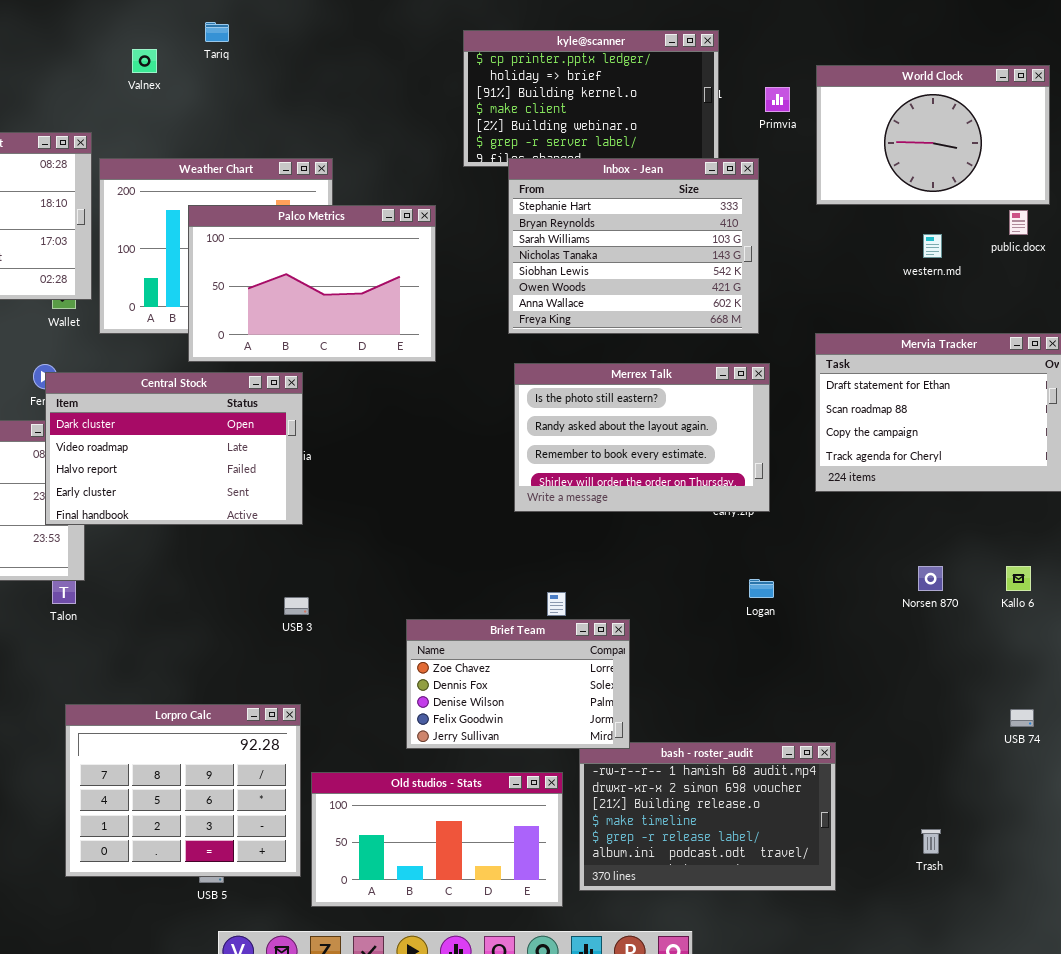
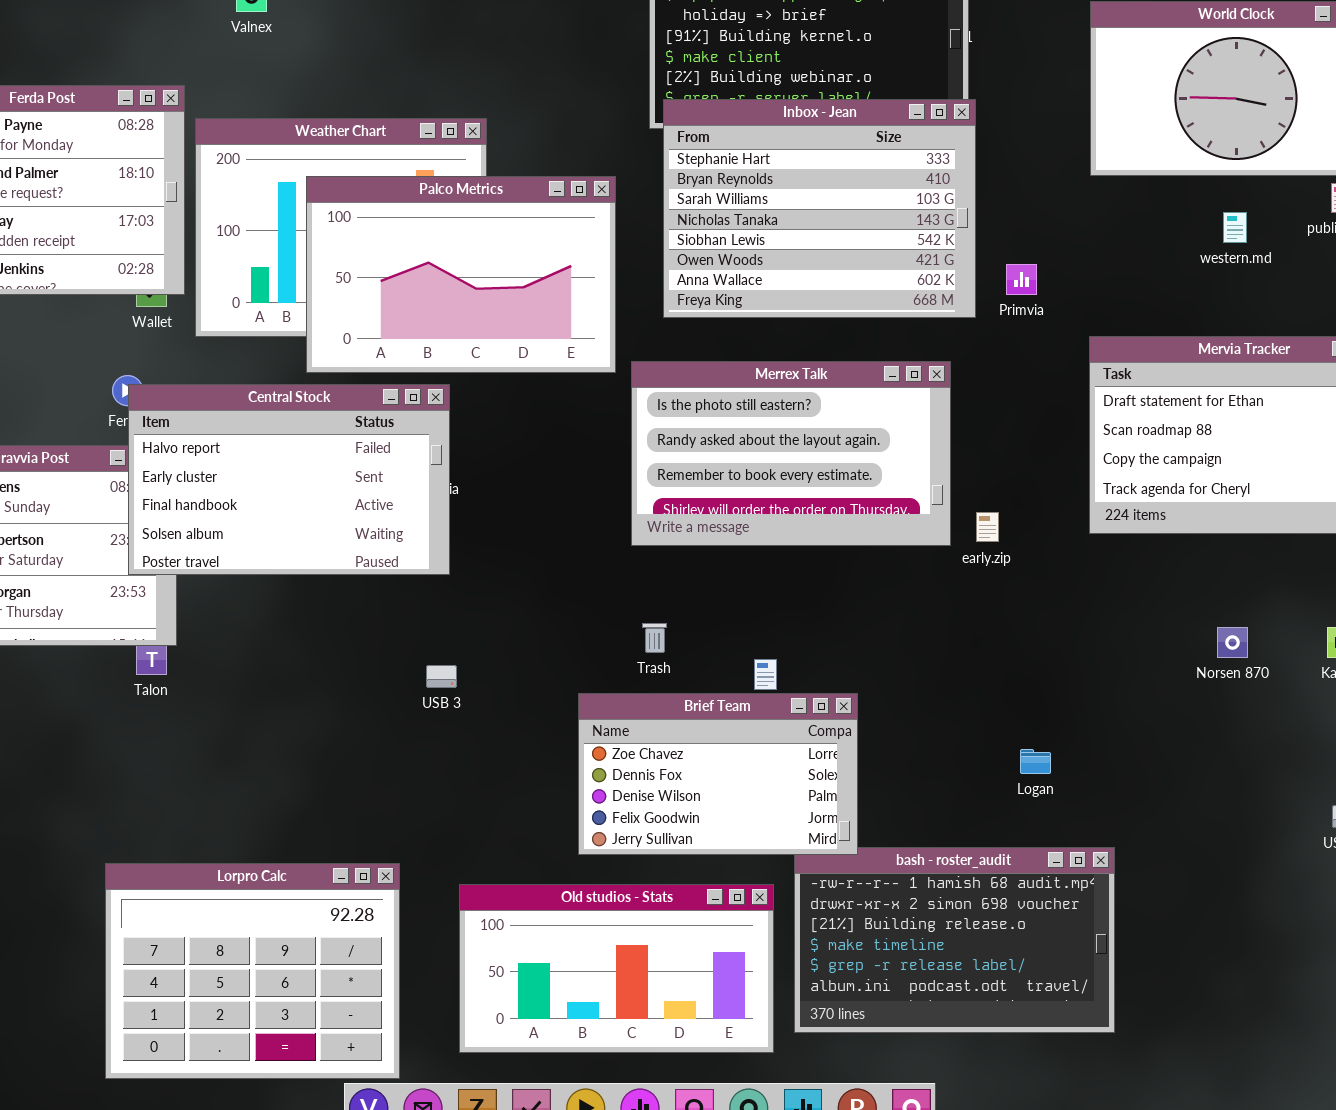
Primvia: [765,87,790,112] -> [1006,264,1037,295], moved
Inbox - Jean: [508,158,759,334] -> [663,99,976,318], moved
Merrex Talk: [514,363,770,512] -> [631,361,951,546], moved
Central Stock: [45,372,303,525] -> [128,384,450,575], scrolled down 2 rows
Logan: [749,579,774,598] -> [1020,749,1051,774], moved
Lorpro Calc: [65,704,301,877] -> [105,863,400,1079], moved
Trash: [921,829,941,854] -> [642,623,667,653], moved

